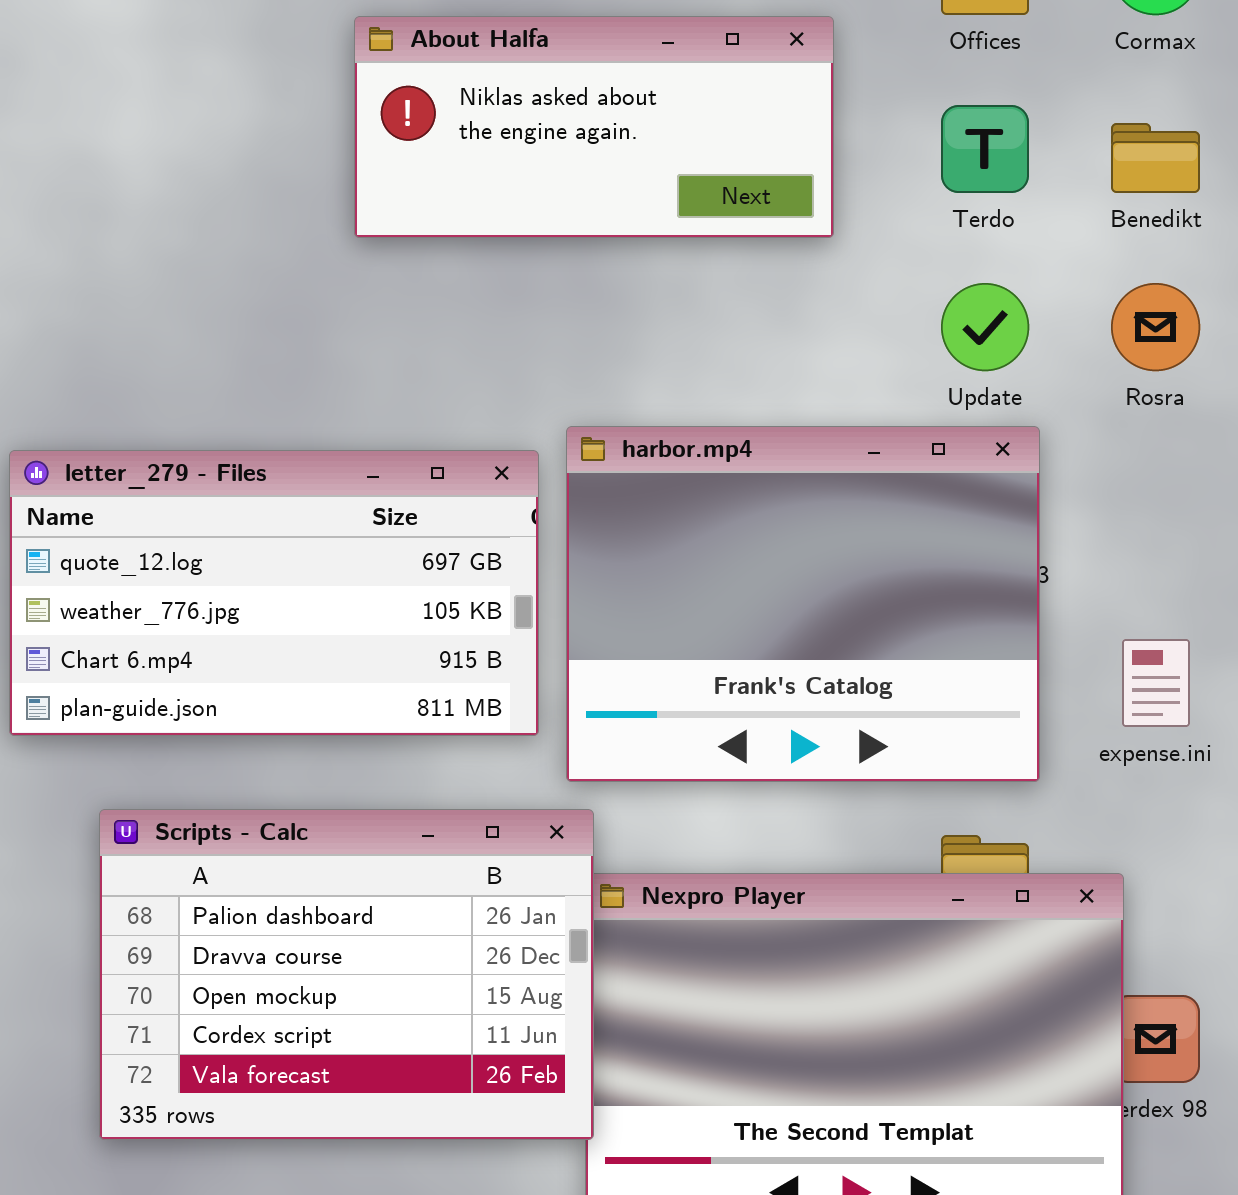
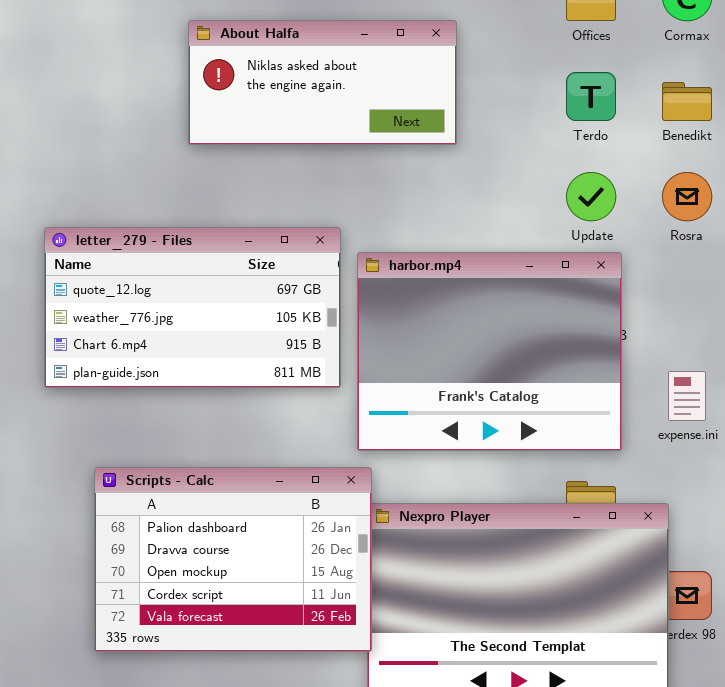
About Halfa: [354,16,834,238] -> [188,20,457,145], moved
letter_279 - Files: [9,450,539,736] -> [44,227,341,388], moved

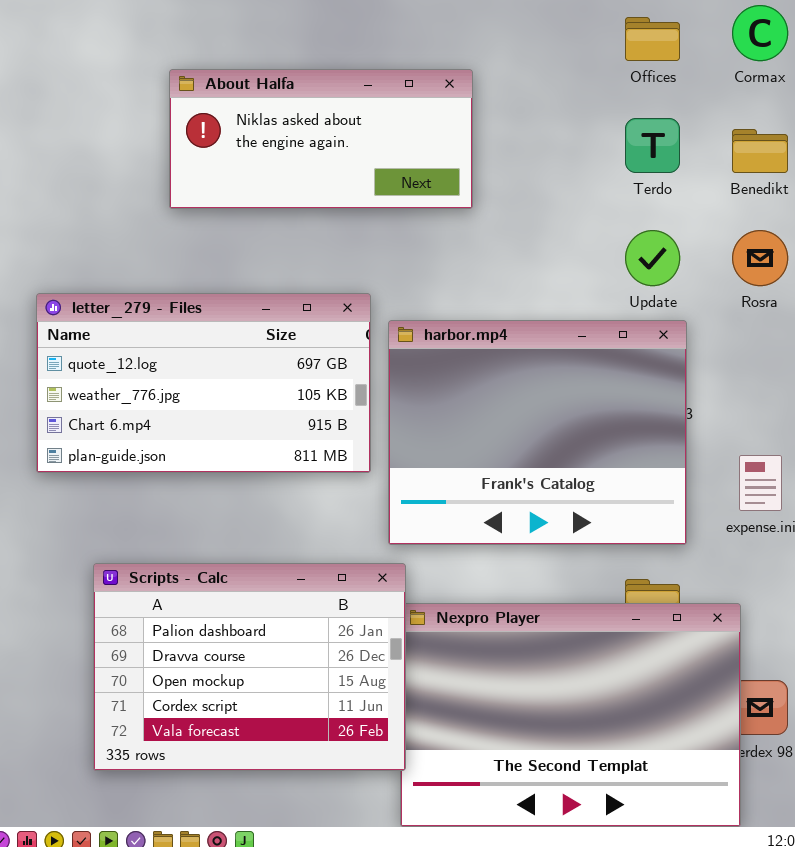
About Halfa: [188,20,457,145] -> [169,69,473,209], moved

